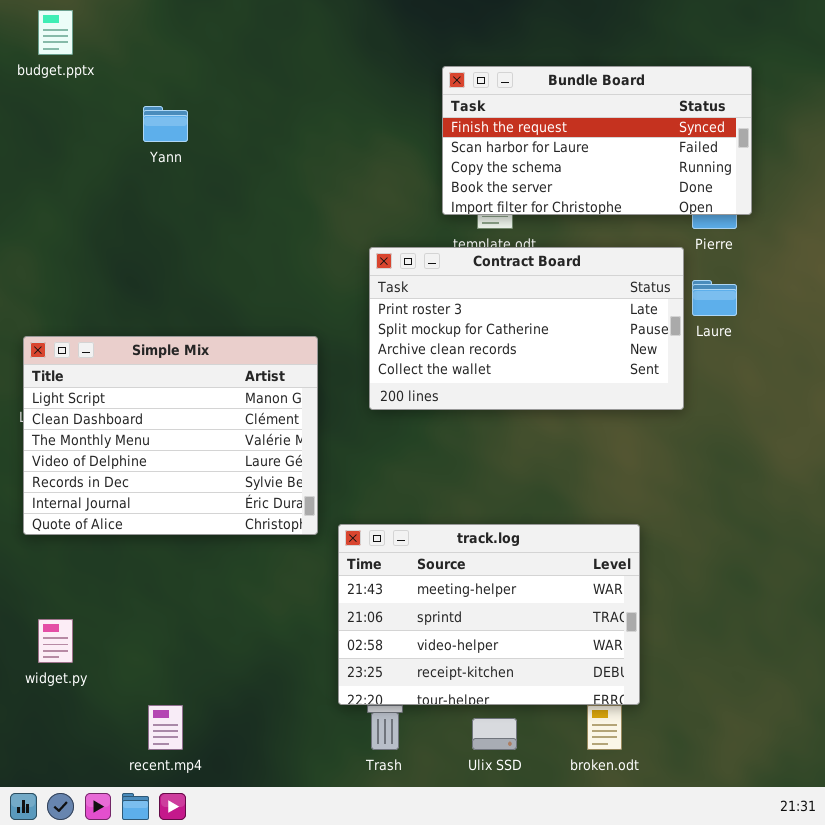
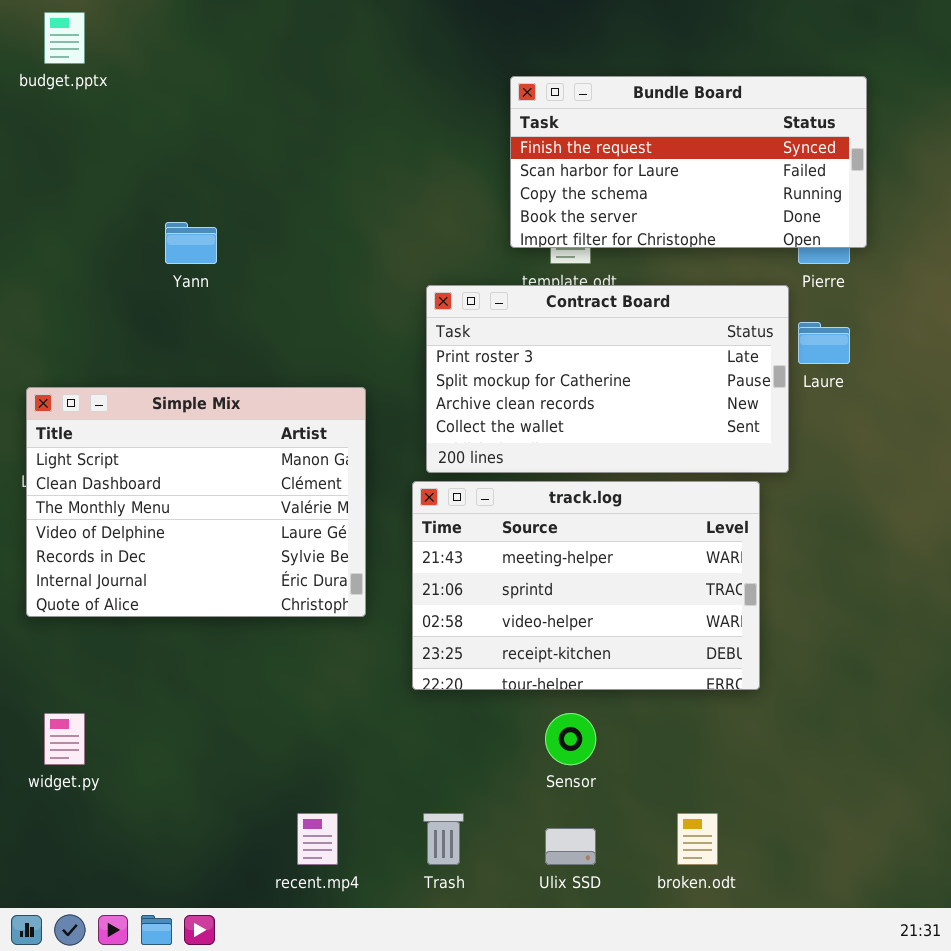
Yann: [143,106,188,142] -> [165,222,217,264], moved
track.log: [338,524,640,705] -> [412,481,760,690], moved
recent.mp4: [148,705,183,750] -> [297,813,338,865], moved

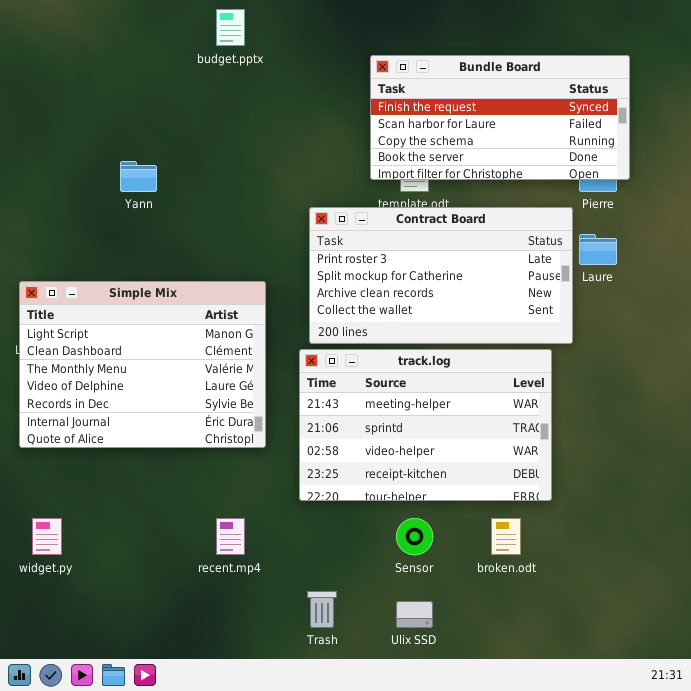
budget.pptx: [44,12,85,64] -> [216,9,245,46], moved
recent.mp4: [297,813,338,865] -> [216,518,245,555], moved
broken.odt: [677,813,718,865] -> [491,518,521,555], moved

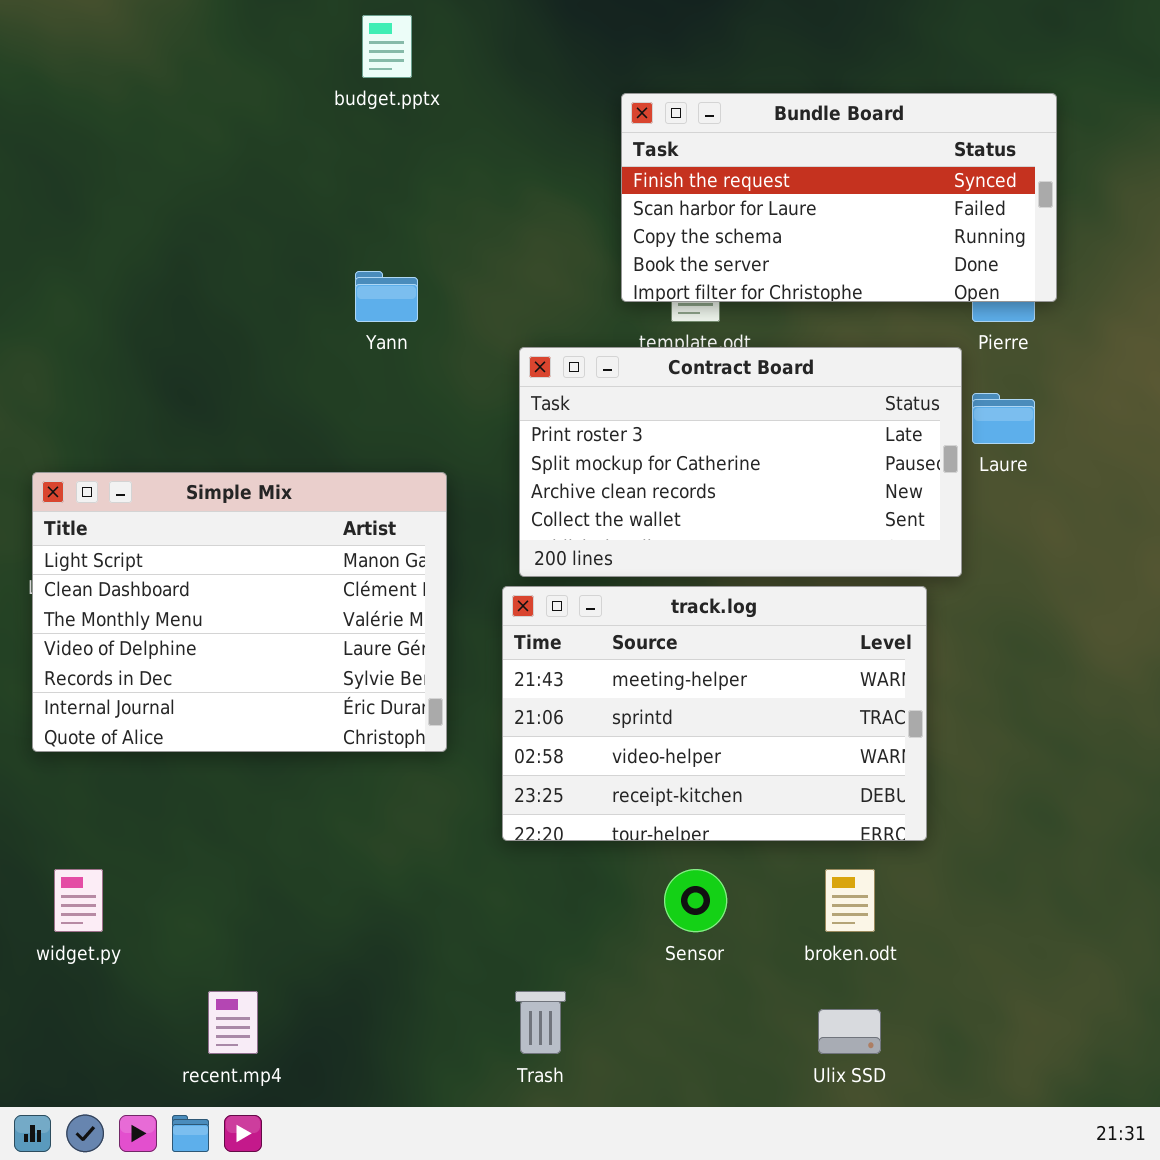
Yann: [120,161,157,192] -> [355,271,418,322], moved
recent.mp4: [216,518,245,555] -> [208,991,258,1054], moved
Ulix SSD: [396,601,433,628] -> [818,1009,881,1054], moved

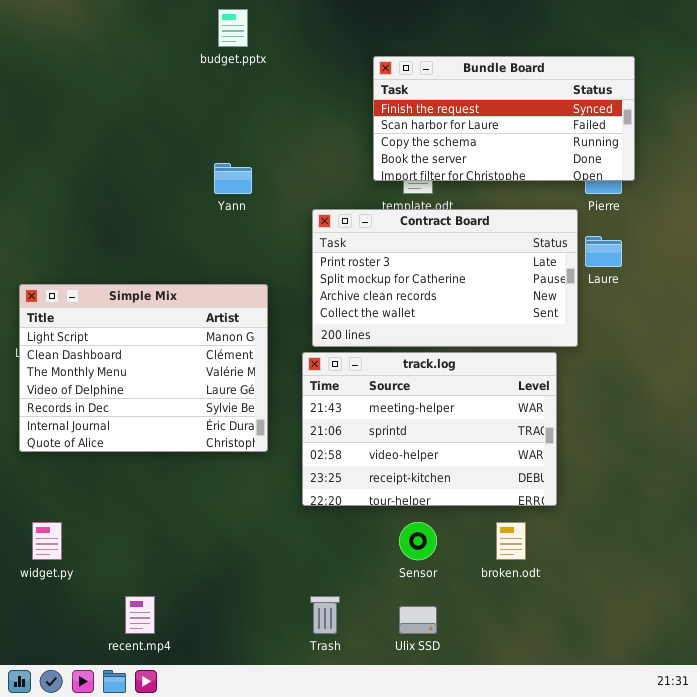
Ulix SSD: [818,1009,881,1054] -> [399,606,437,634], moved

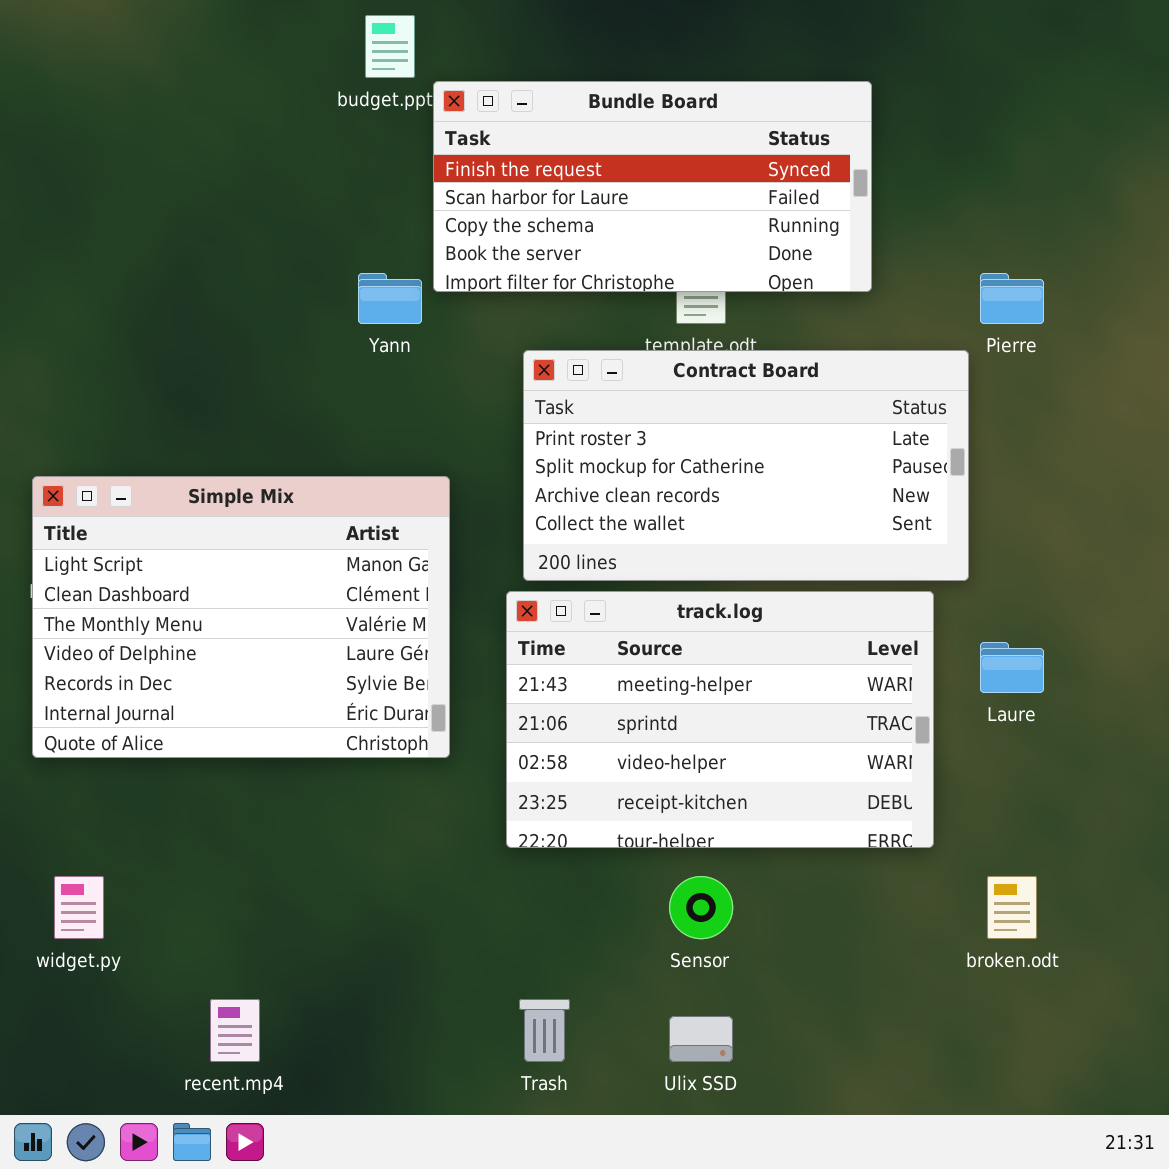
Bundle Board: [373,56,635,181] -> [433,81,872,292], moved
Laure: [585,236,622,267] -> [980,642,1044,693], moved
broken.odt: [496,522,526,560] -> [987,876,1037,939], moved

